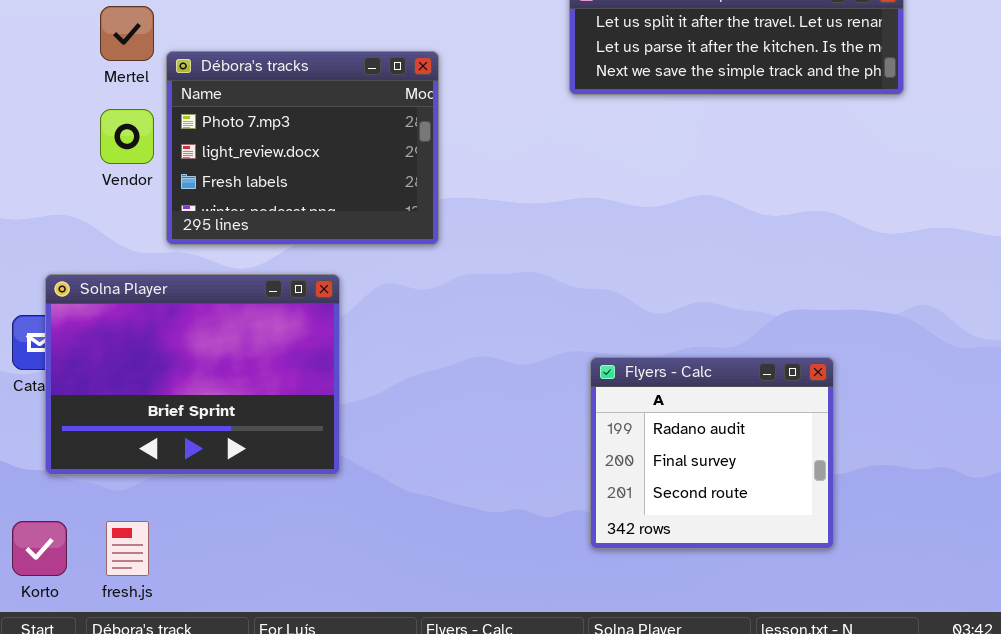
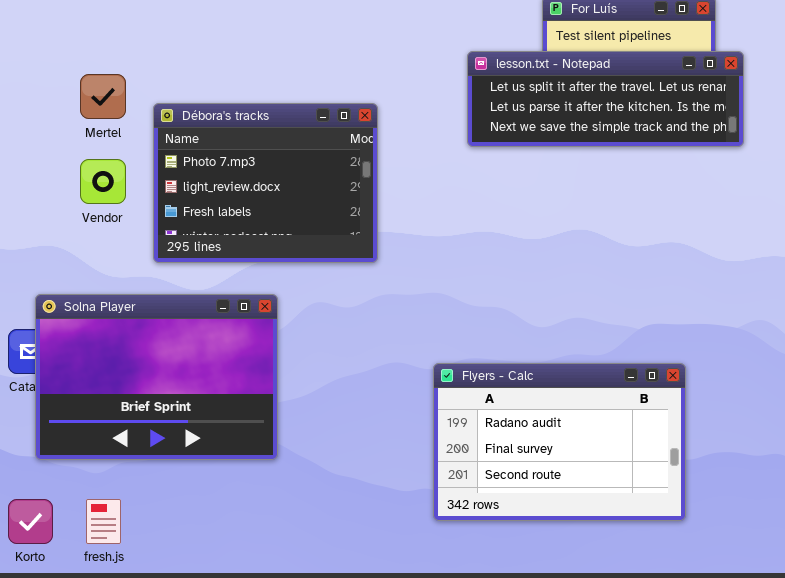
Débora's tracks: [166,51,439,245] -> [153,103,378,263], moved
Flyers - Calc: [590,357,834,549] -> [433,363,686,521], resized

